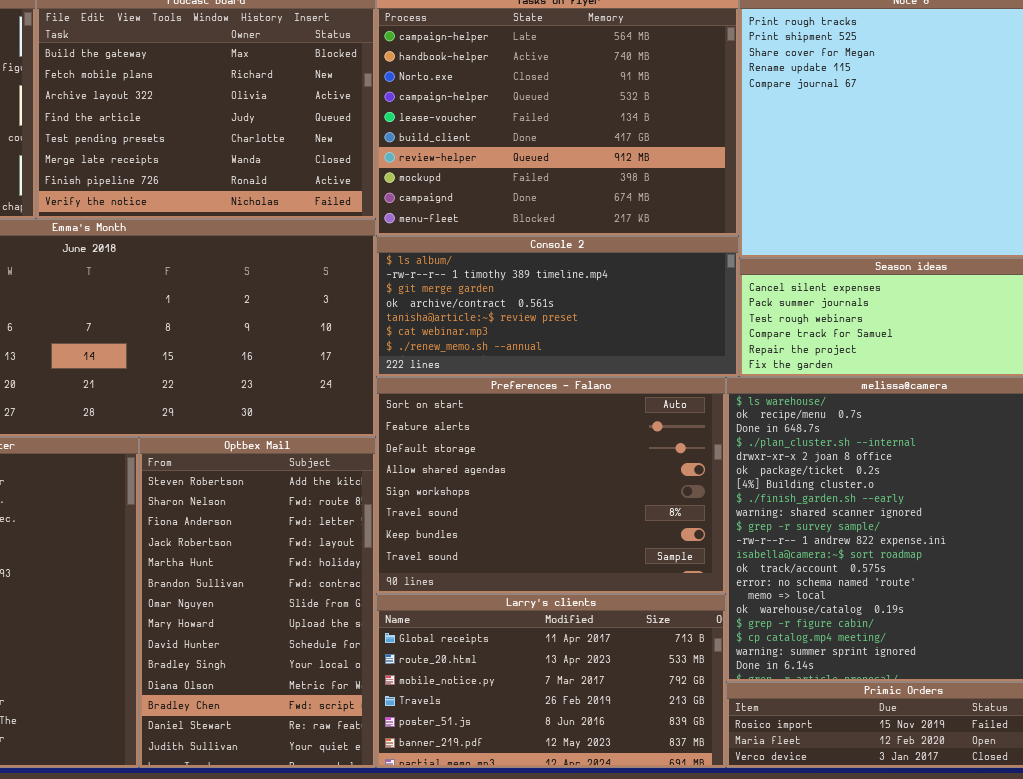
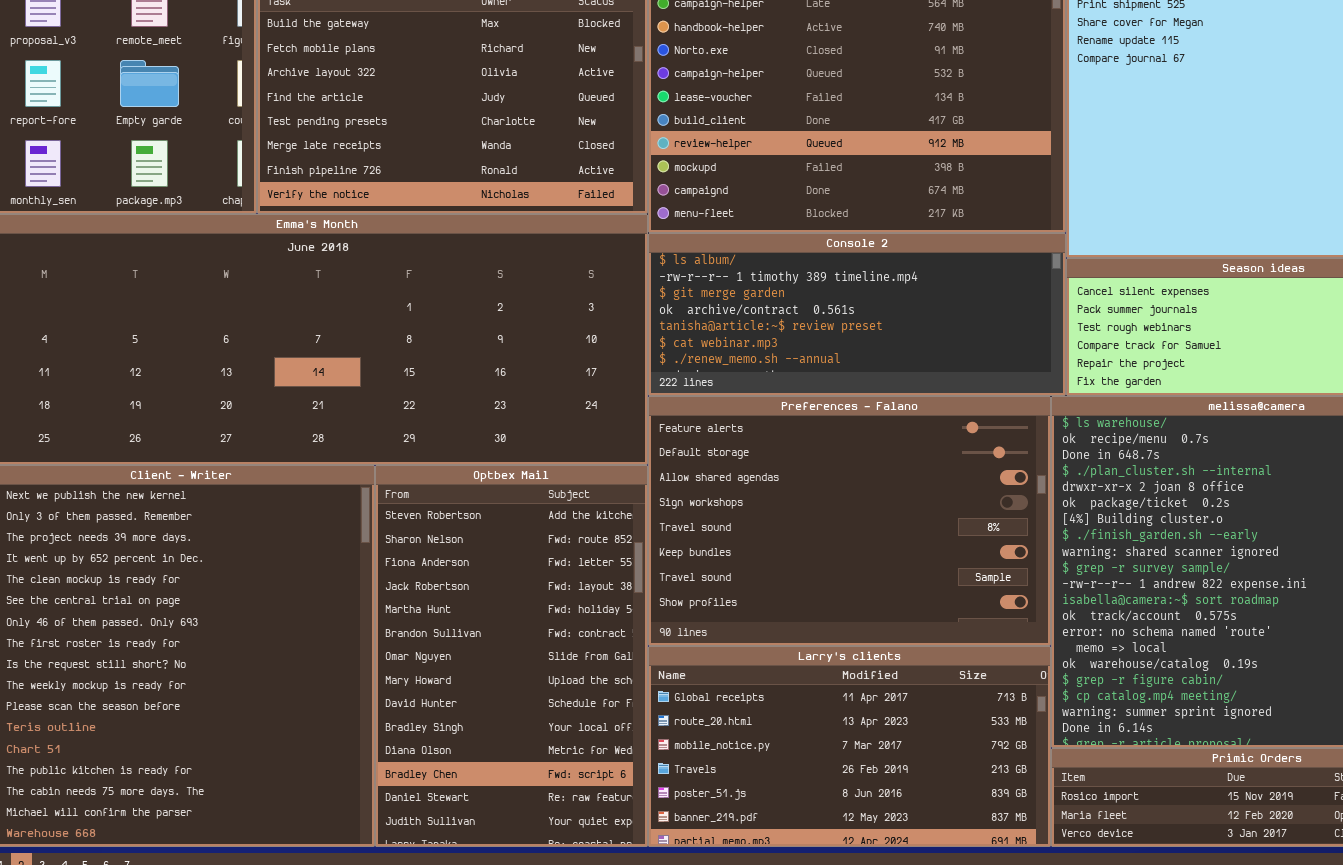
Preferences - Falano: [376,377,726,594] -> [648,396,1051,646], scrolled down 1 row

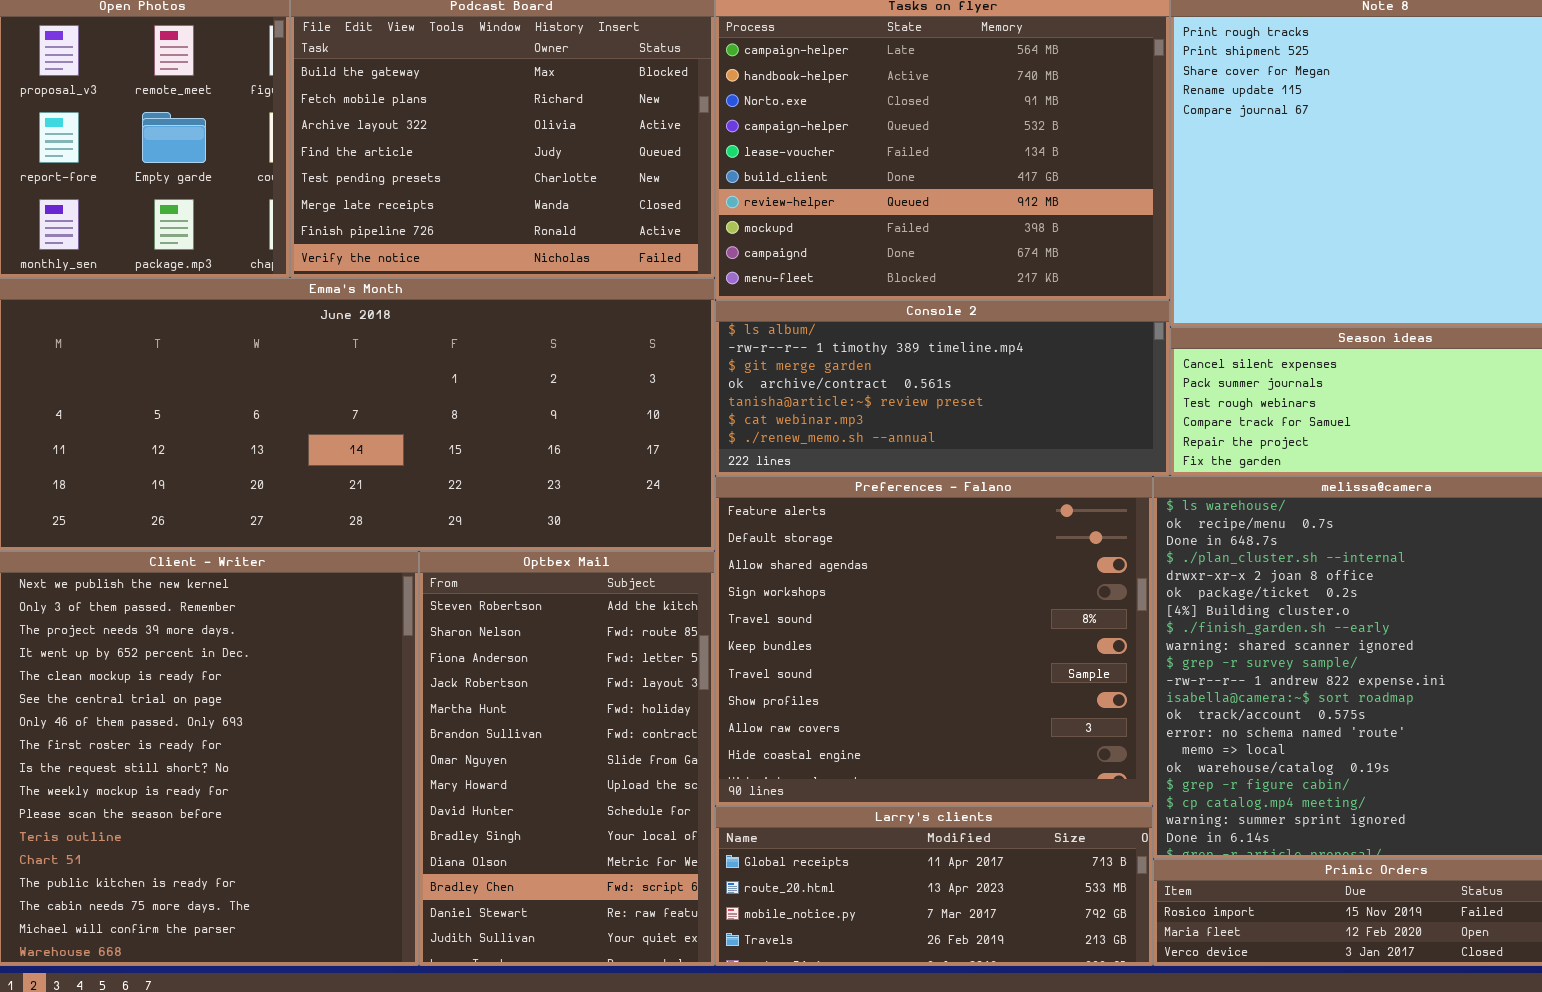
Preferences - Falano: [648,396,1051,646] -> [715,476,1153,806], resized
Larry's clients: [648,646,1051,847] -> [715,806,1153,966], resized

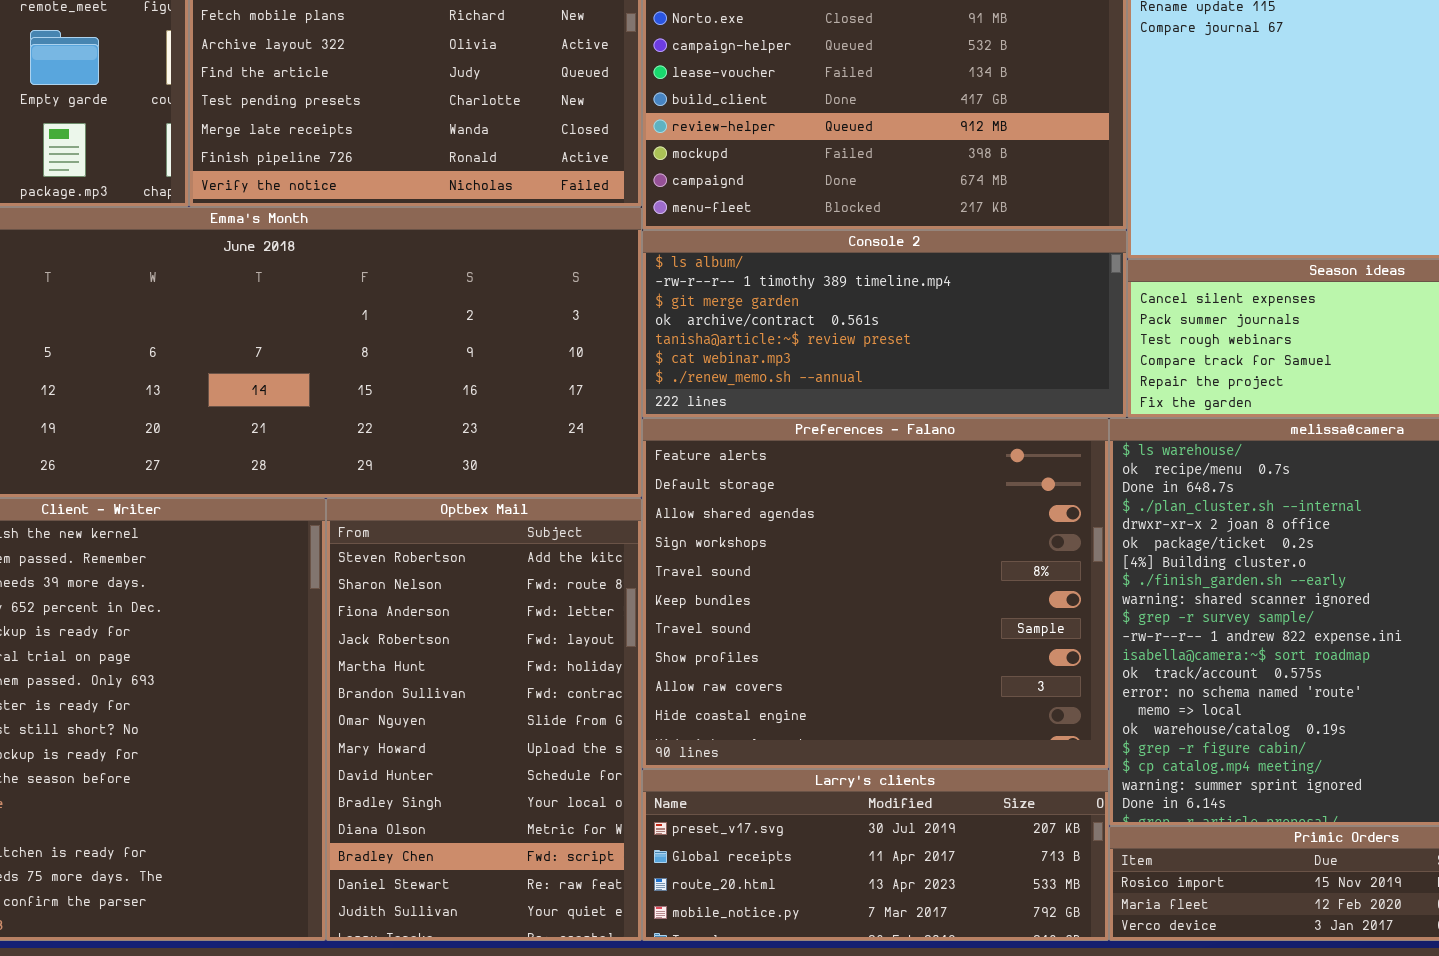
Larry's clients: [715,806,1153,966] -> [642,769,1109,941], scrolled up 1 row

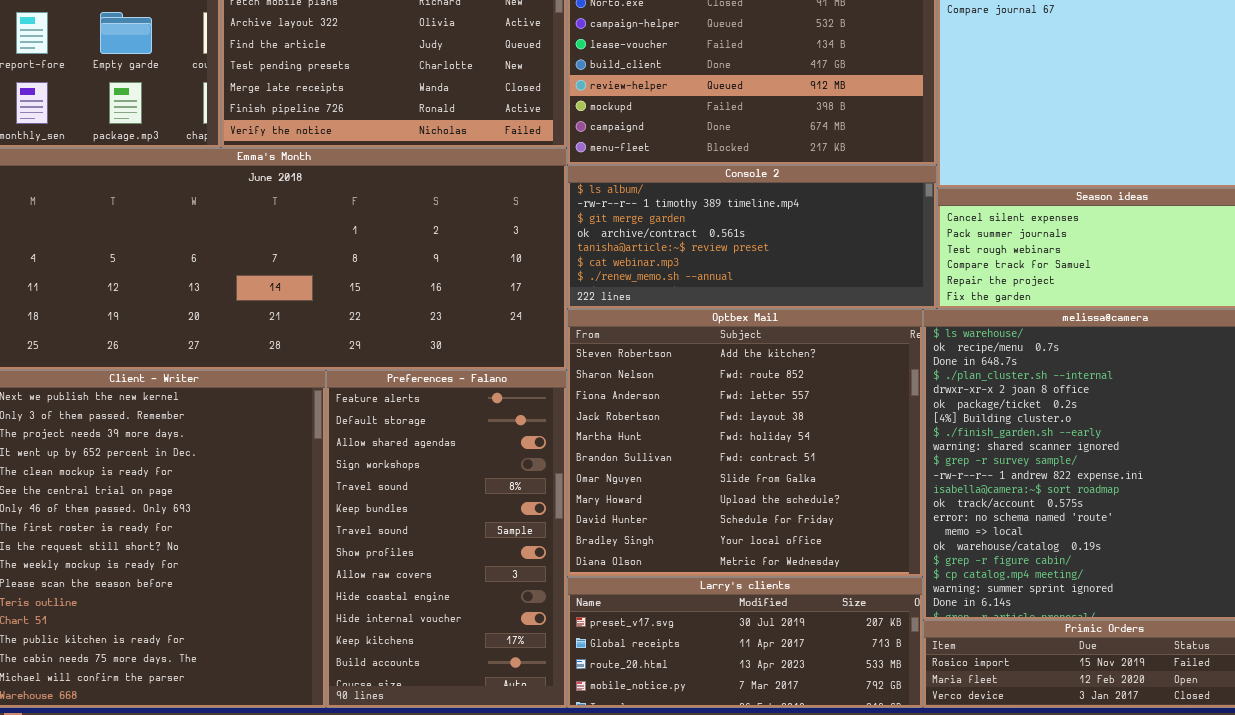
Preferences - Falano: [642,418,1109,769] -> [326,370,567,708], moved, resized
Optbex Mail: [326,498,642,941] -> [567,309,923,577], moved, resized

